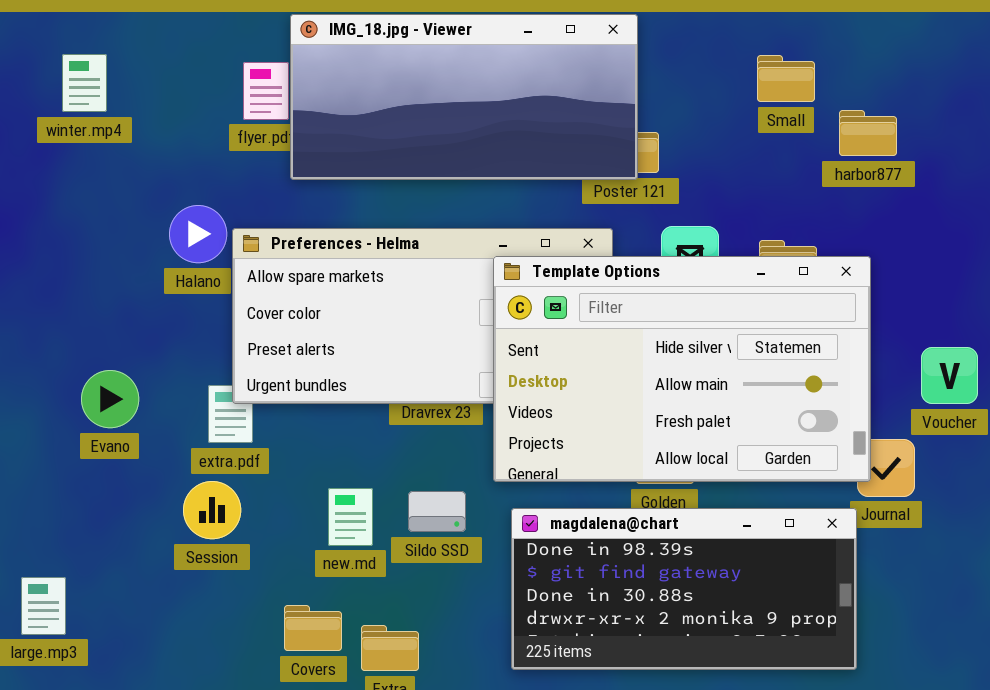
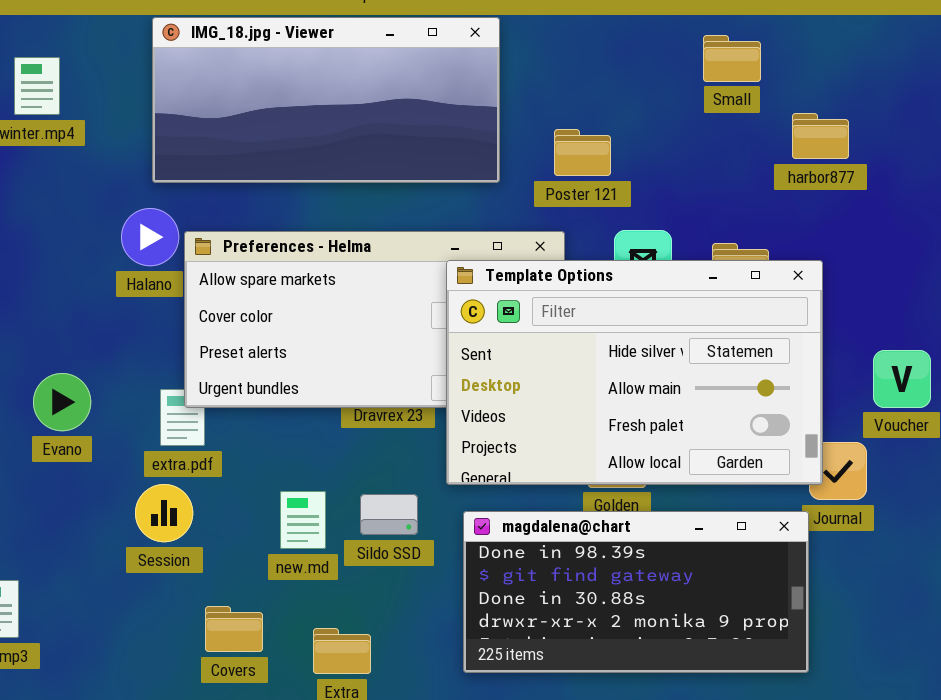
IMG_18.jpg - Viewer: [290,14,638,180] -> [152,17,500,183], moved
Small: [757,55,815,102] -> [703,35,761,82], moved
Covers: [284,605,342,651] -> [205,606,263,652], moved

